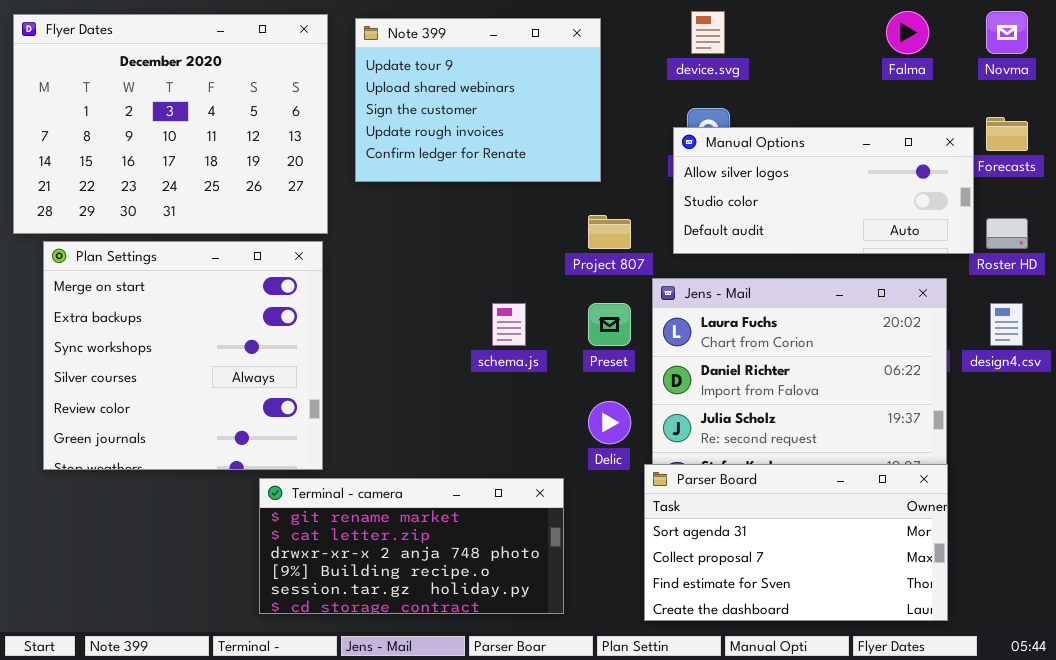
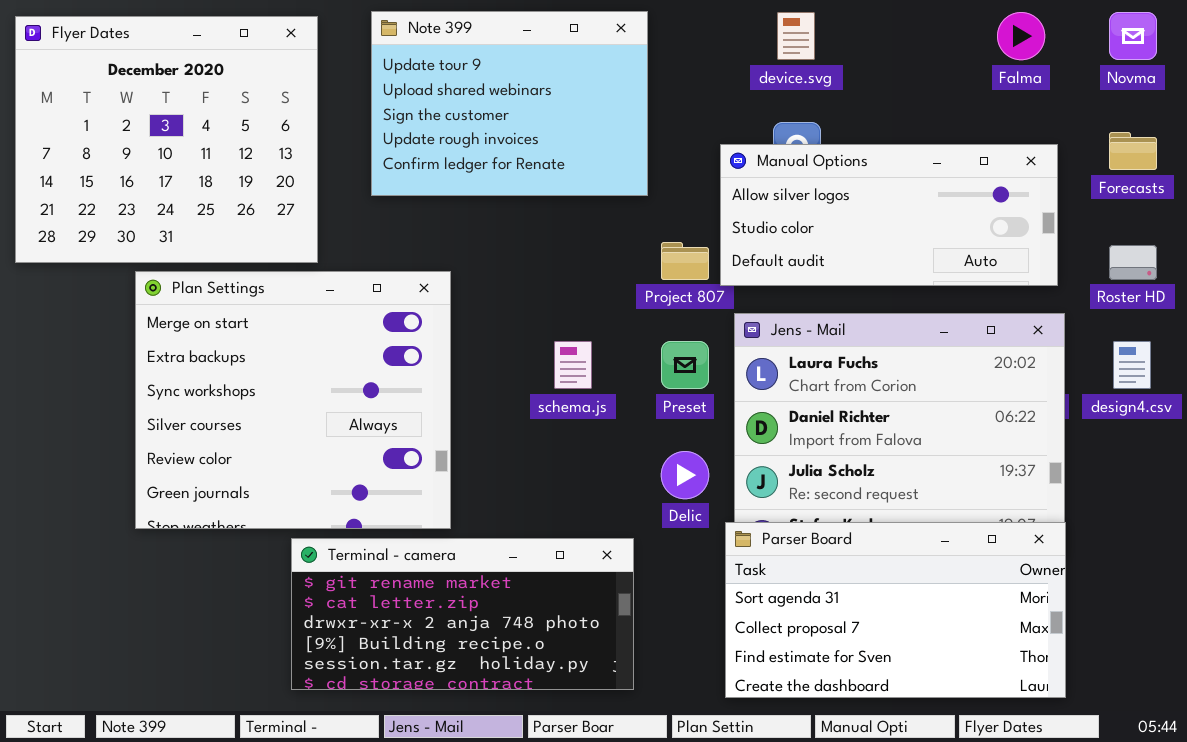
Flyer Dates: [13,14,328,234] -> [15,16,318,263], resized
Note 399: [355,18,601,182] -> [371,11,648,196], moved
Manual Options: [673,127,974,254] -> [720,144,1058,286], moved
Plan Settings: [43,241,323,470] -> [135,271,451,529], moved

